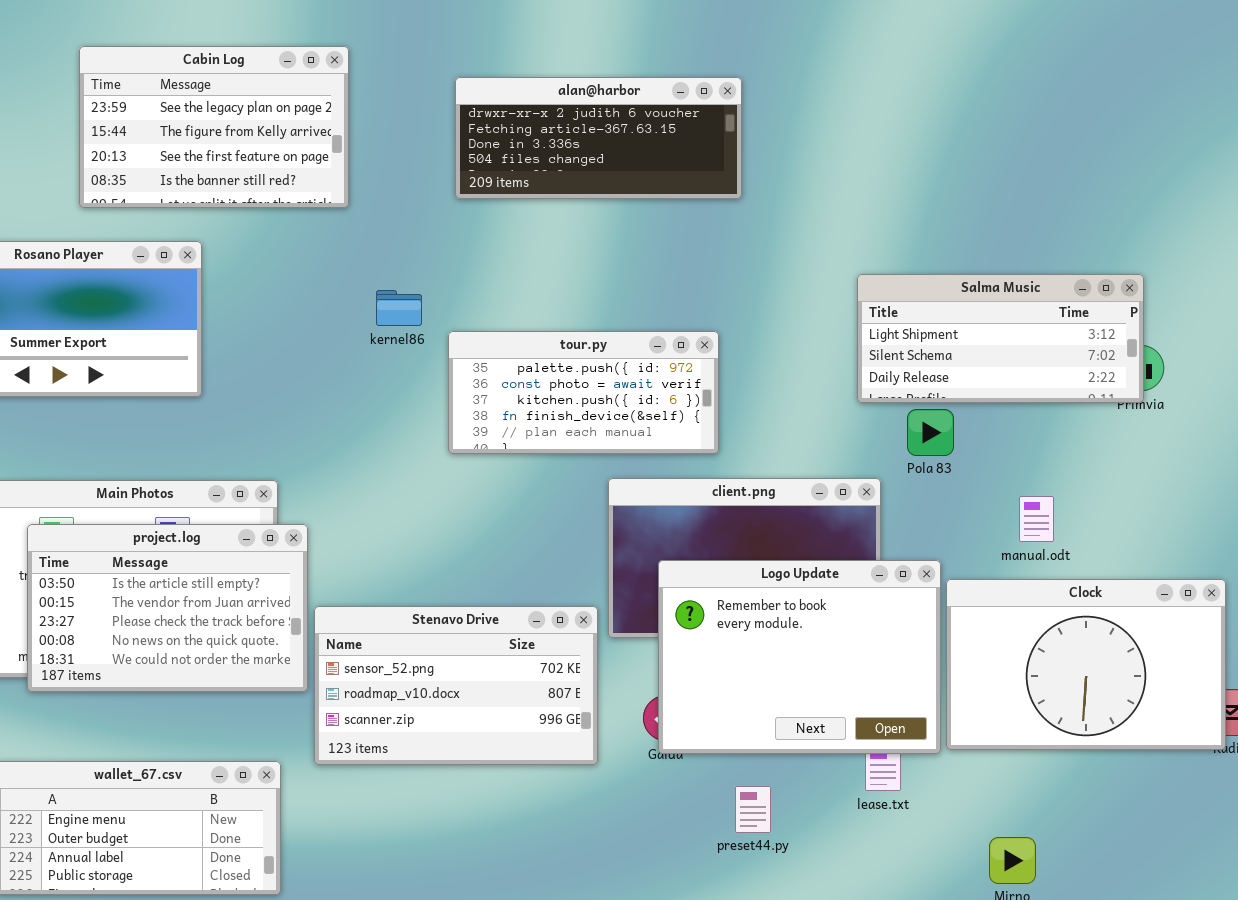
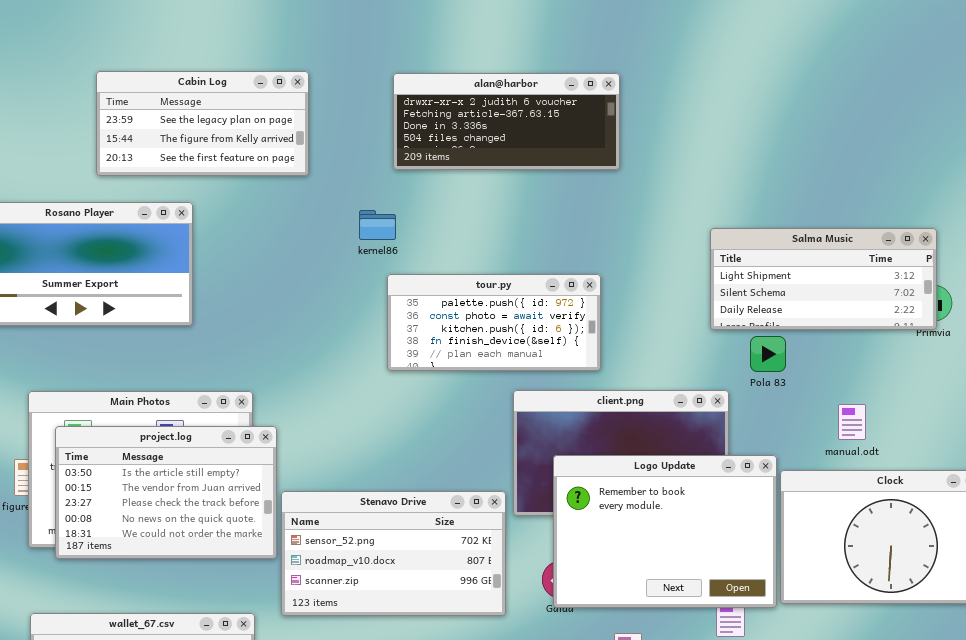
Cabin Log: [79,46,349,208] -> [96,71,309,176], resized
kernel86: [376,290,422,326] -> [359,210,396,240], moved

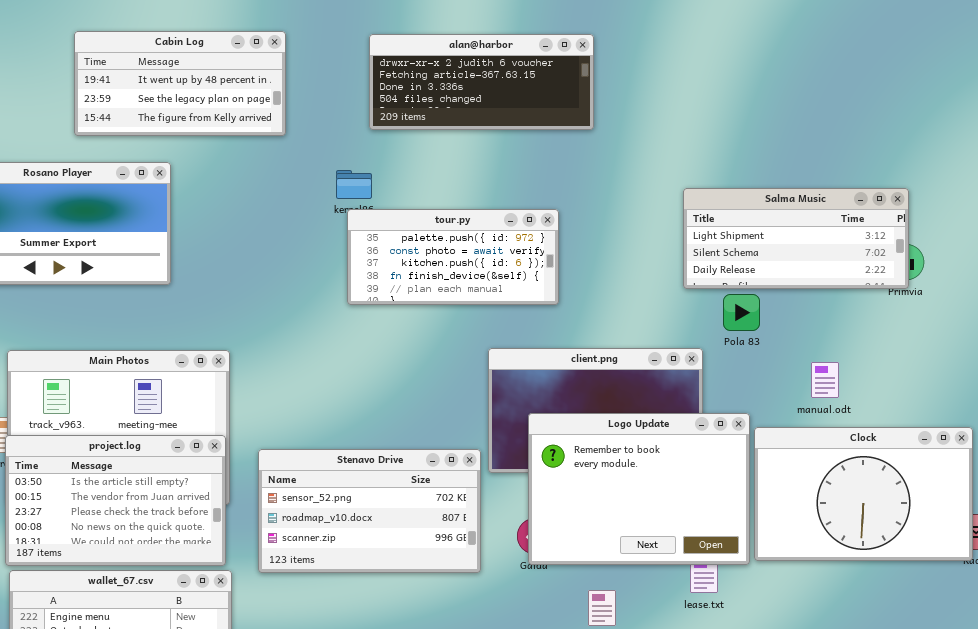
Cabin Log: [96,71,309,176] -> [74,31,286,136], scrolled up 1 row
tour.py: [387,274,601,371] -> [347,209,559,305], moved
project.log: [55,426,277,559] -> [5,435,226,566], moved

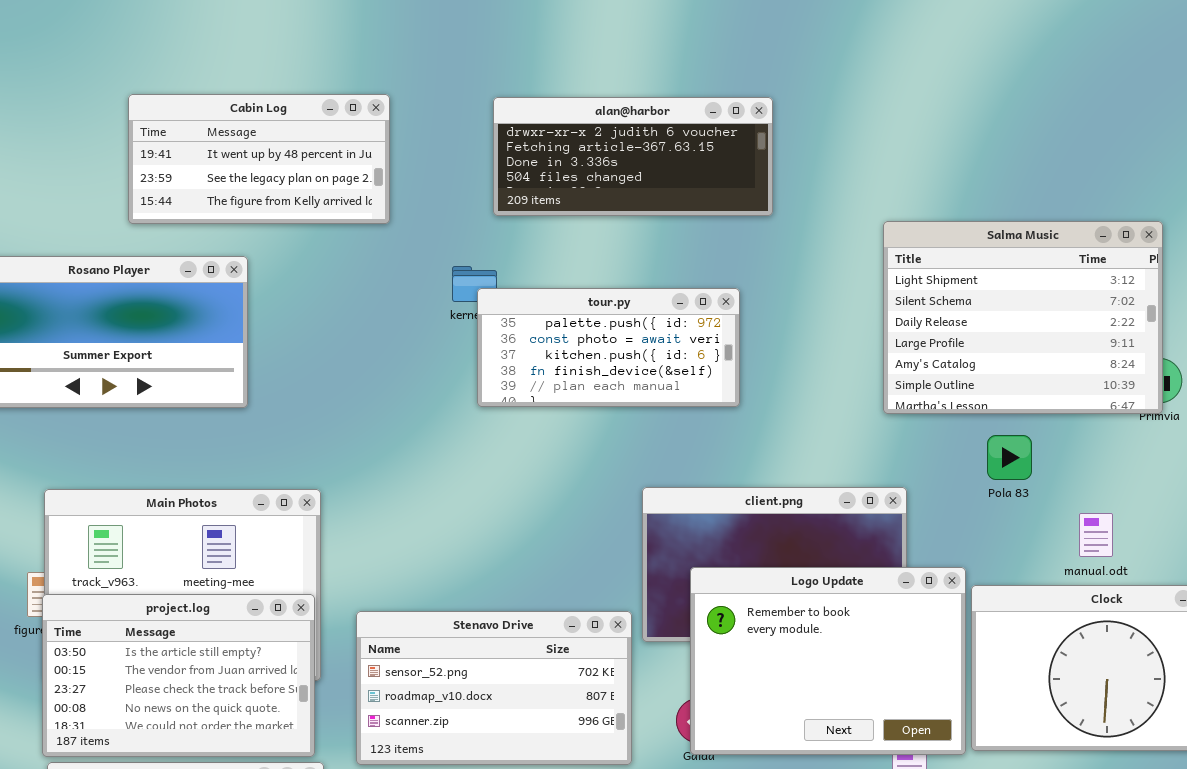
Salma Music: [683,188,909,289] -> [883,221,1163,414], resized
tour.py: [347,209,559,305] -> [477,288,740,407], moved
Pola 83: [723,294,760,331] -> [987,435,1032,480], moved
manual.odt: [811,362,839,398] -> [1079,513,1113,557], moved

